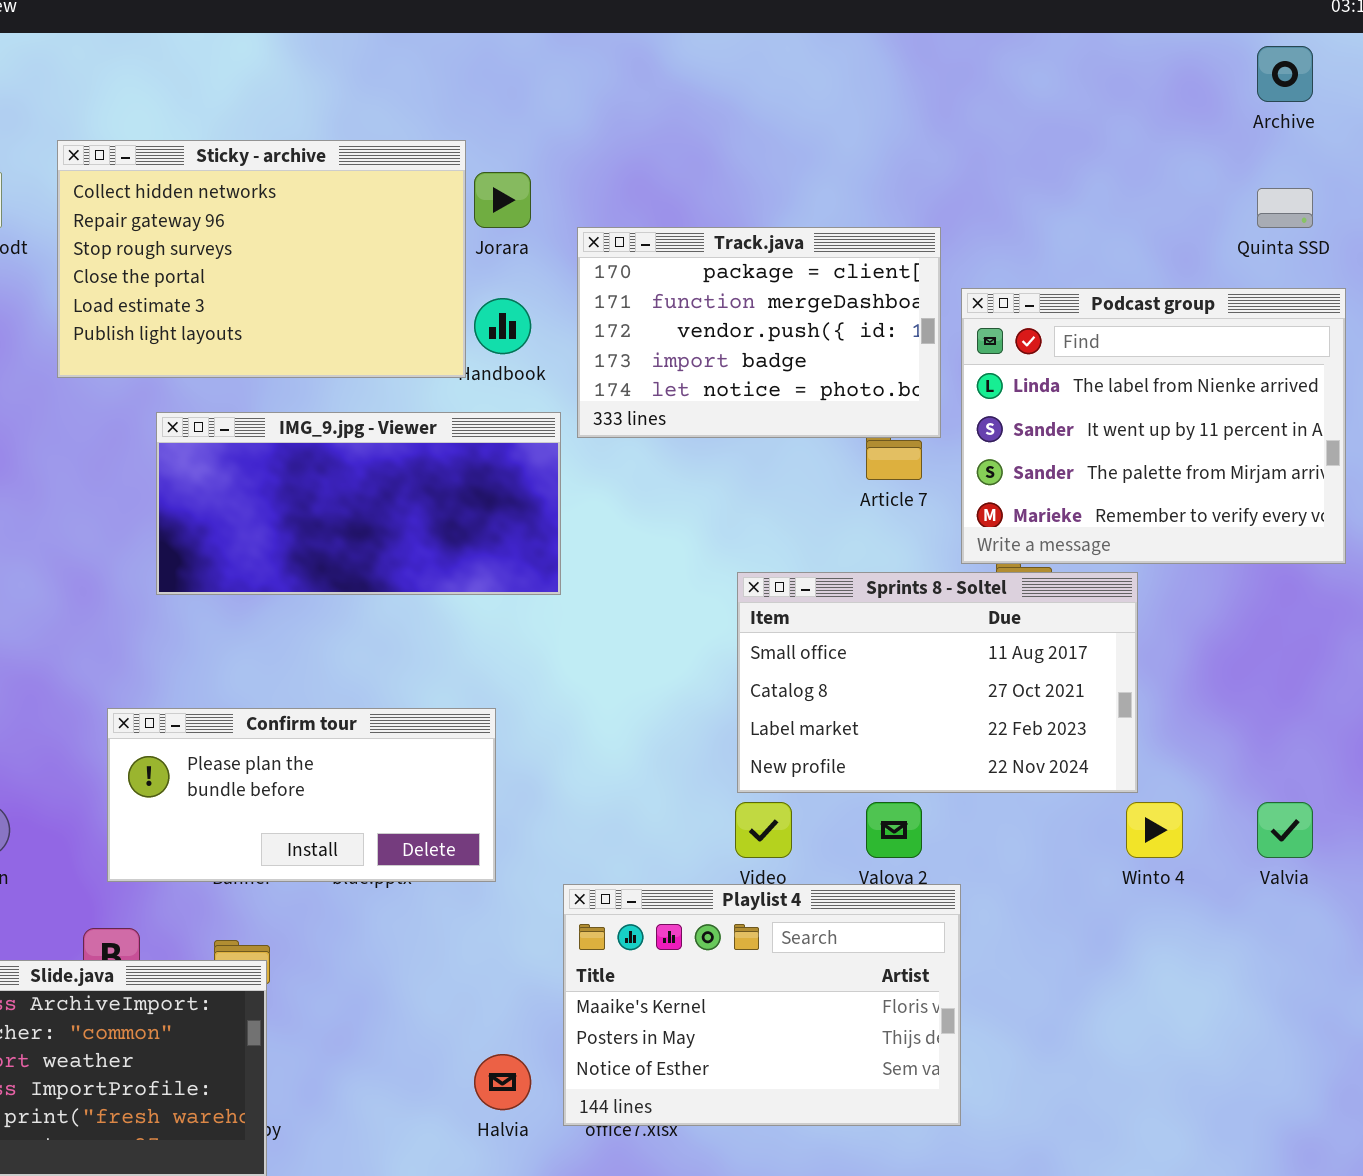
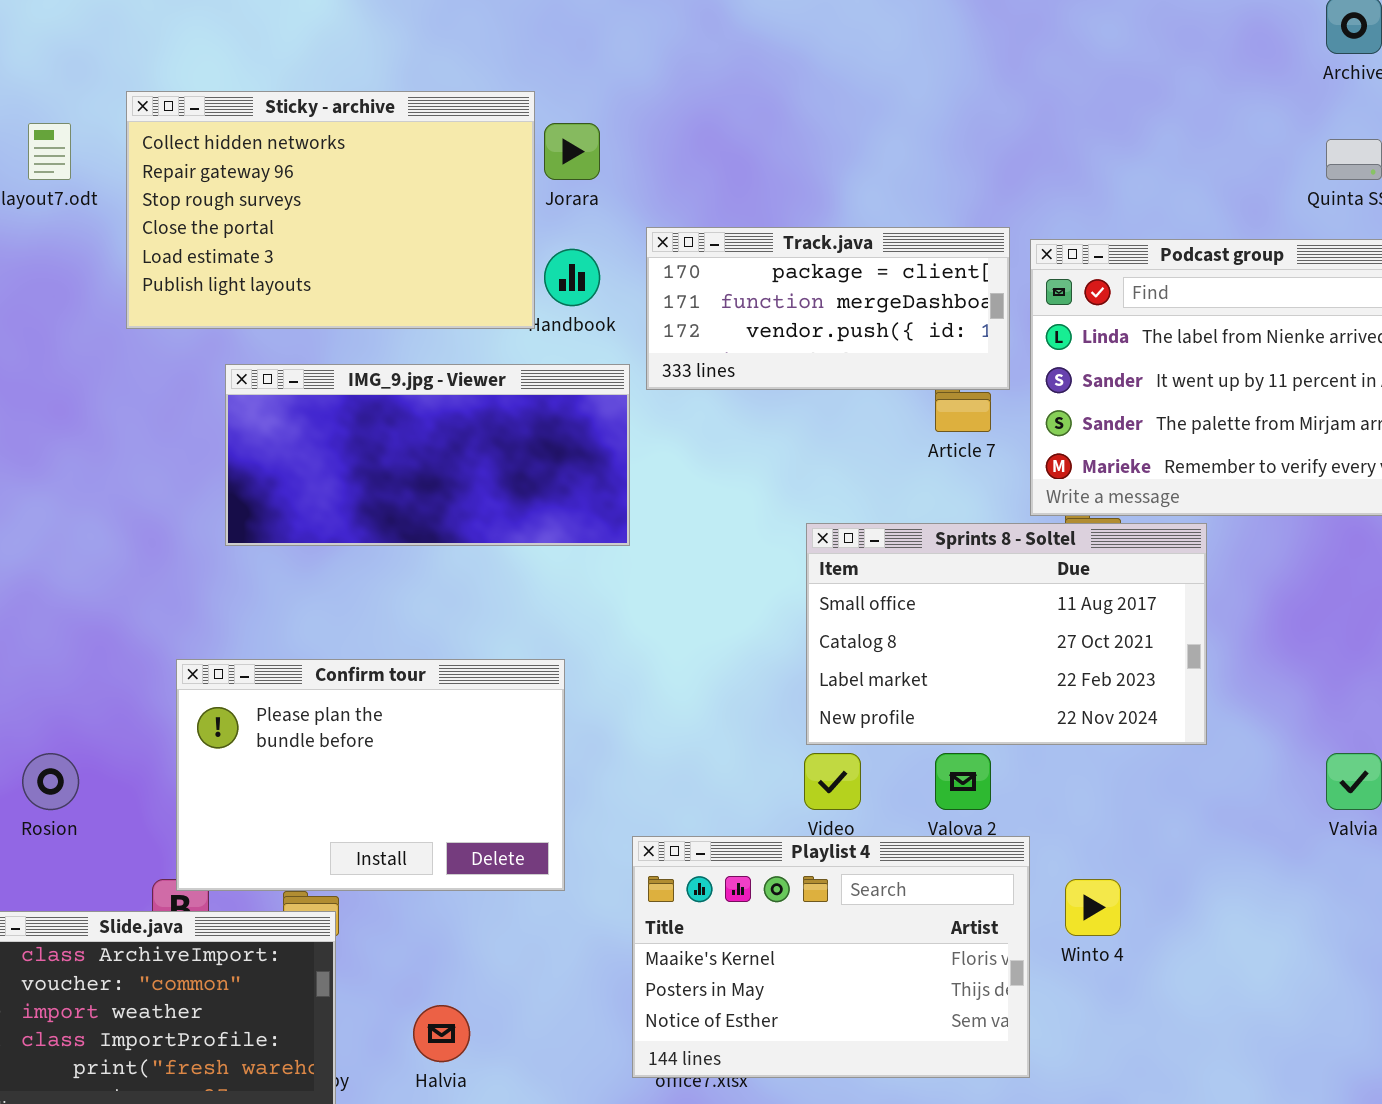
Track.java: [577,227,941,438] -> [646,227,1010,390], resized
Confirm tour: [107,708,496,882] -> [176,659,565,891], resized
Winto 4: [1126,802,1183,858] -> [1065,879,1121,936], moved
Halvia: [474,1054,531,1110] -> [413,1005,470,1062], moved

